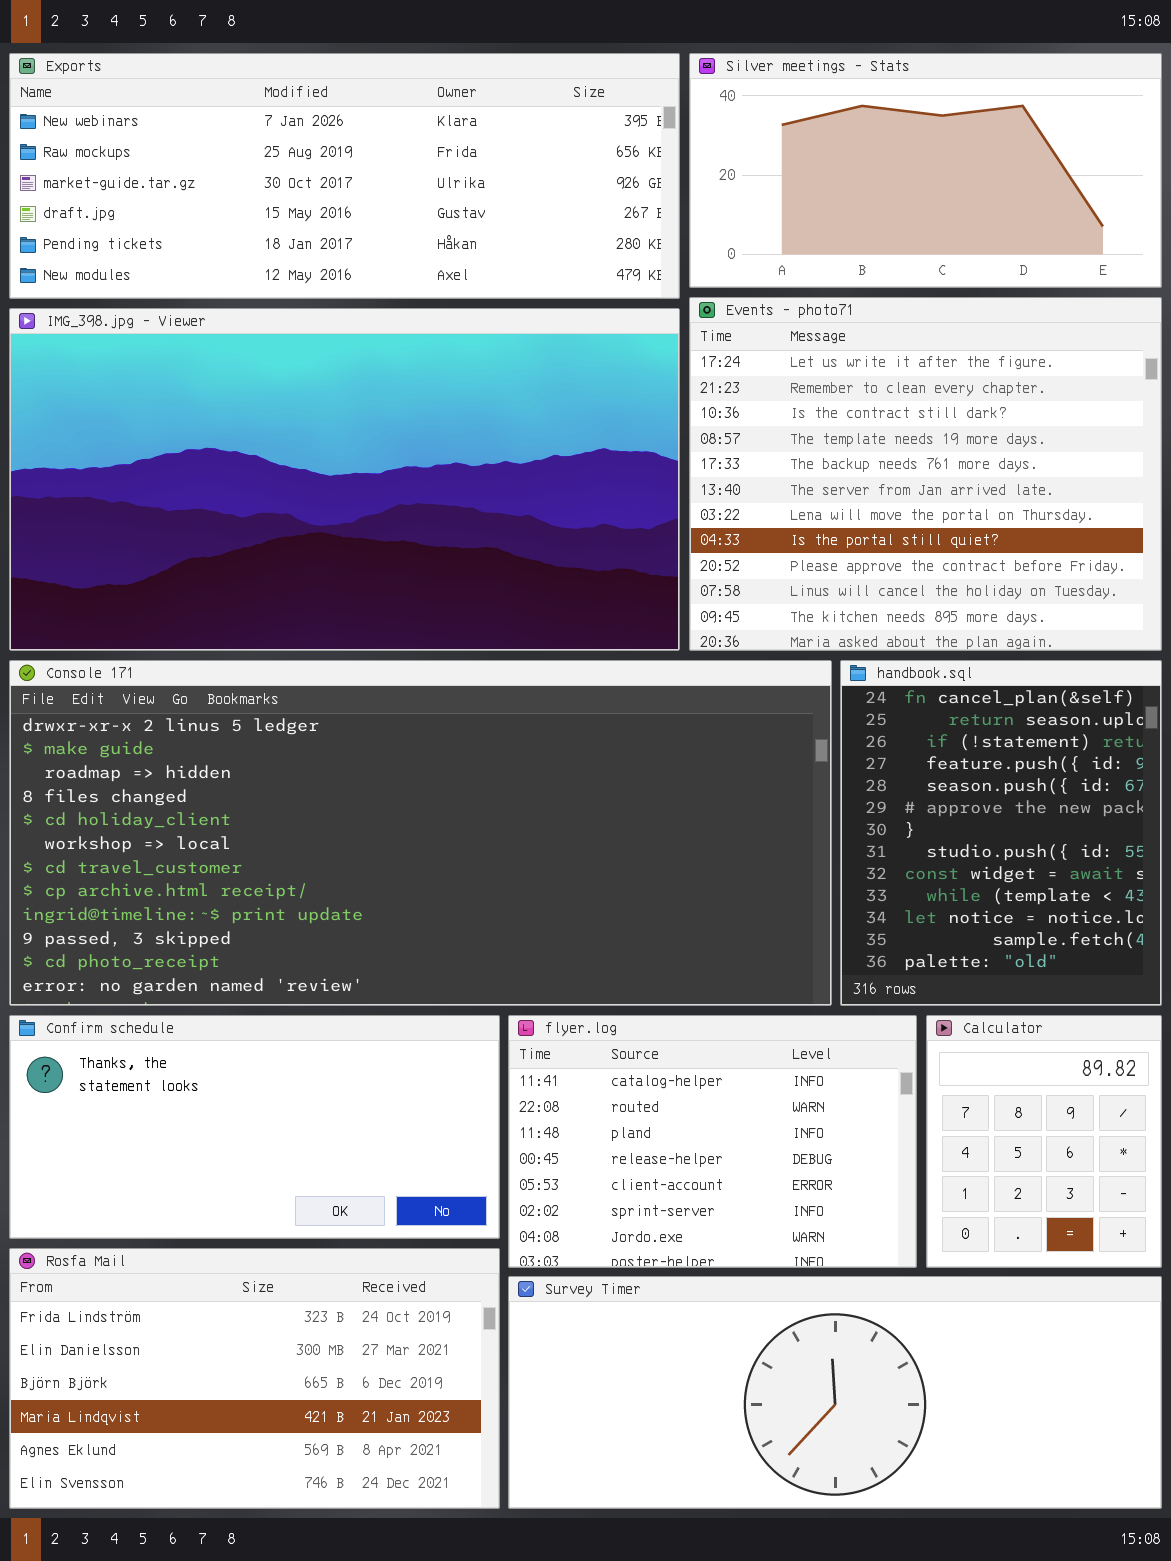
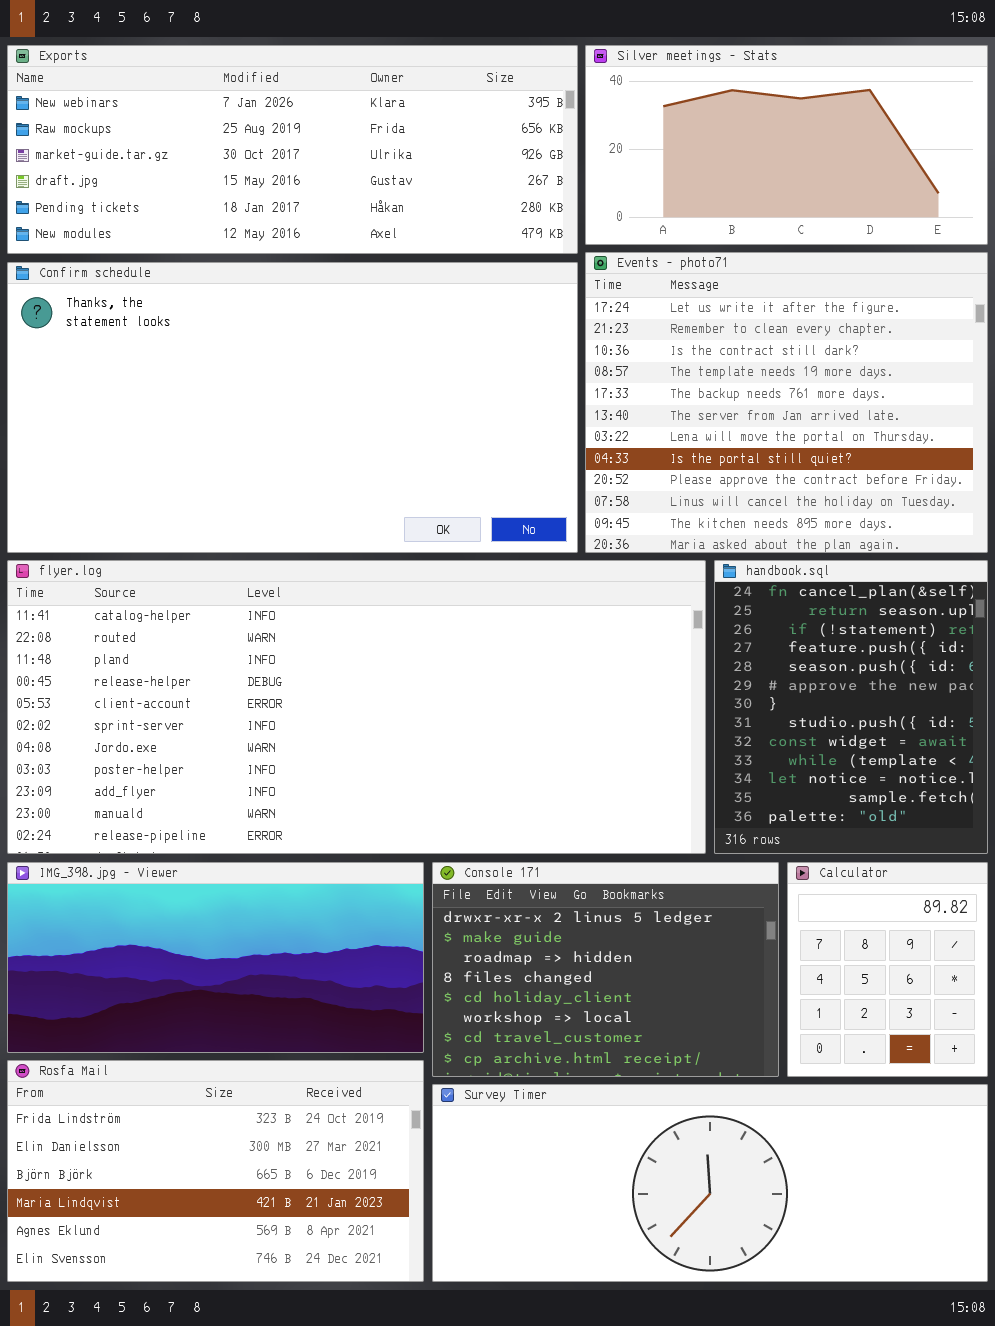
IMG_398.jpg - Viewer: [9,308,680,651] -> [7,862,424,1053], moved, resized
Console 171: [9,660,832,1006] -> [432,862,779,1077], moved, resized
Confirm schedule: [9,1015,500,1239] -> [7,262,578,553], moved, resized
flyer.log: [508,1015,917,1268] -> [7,560,706,854], moved, resized

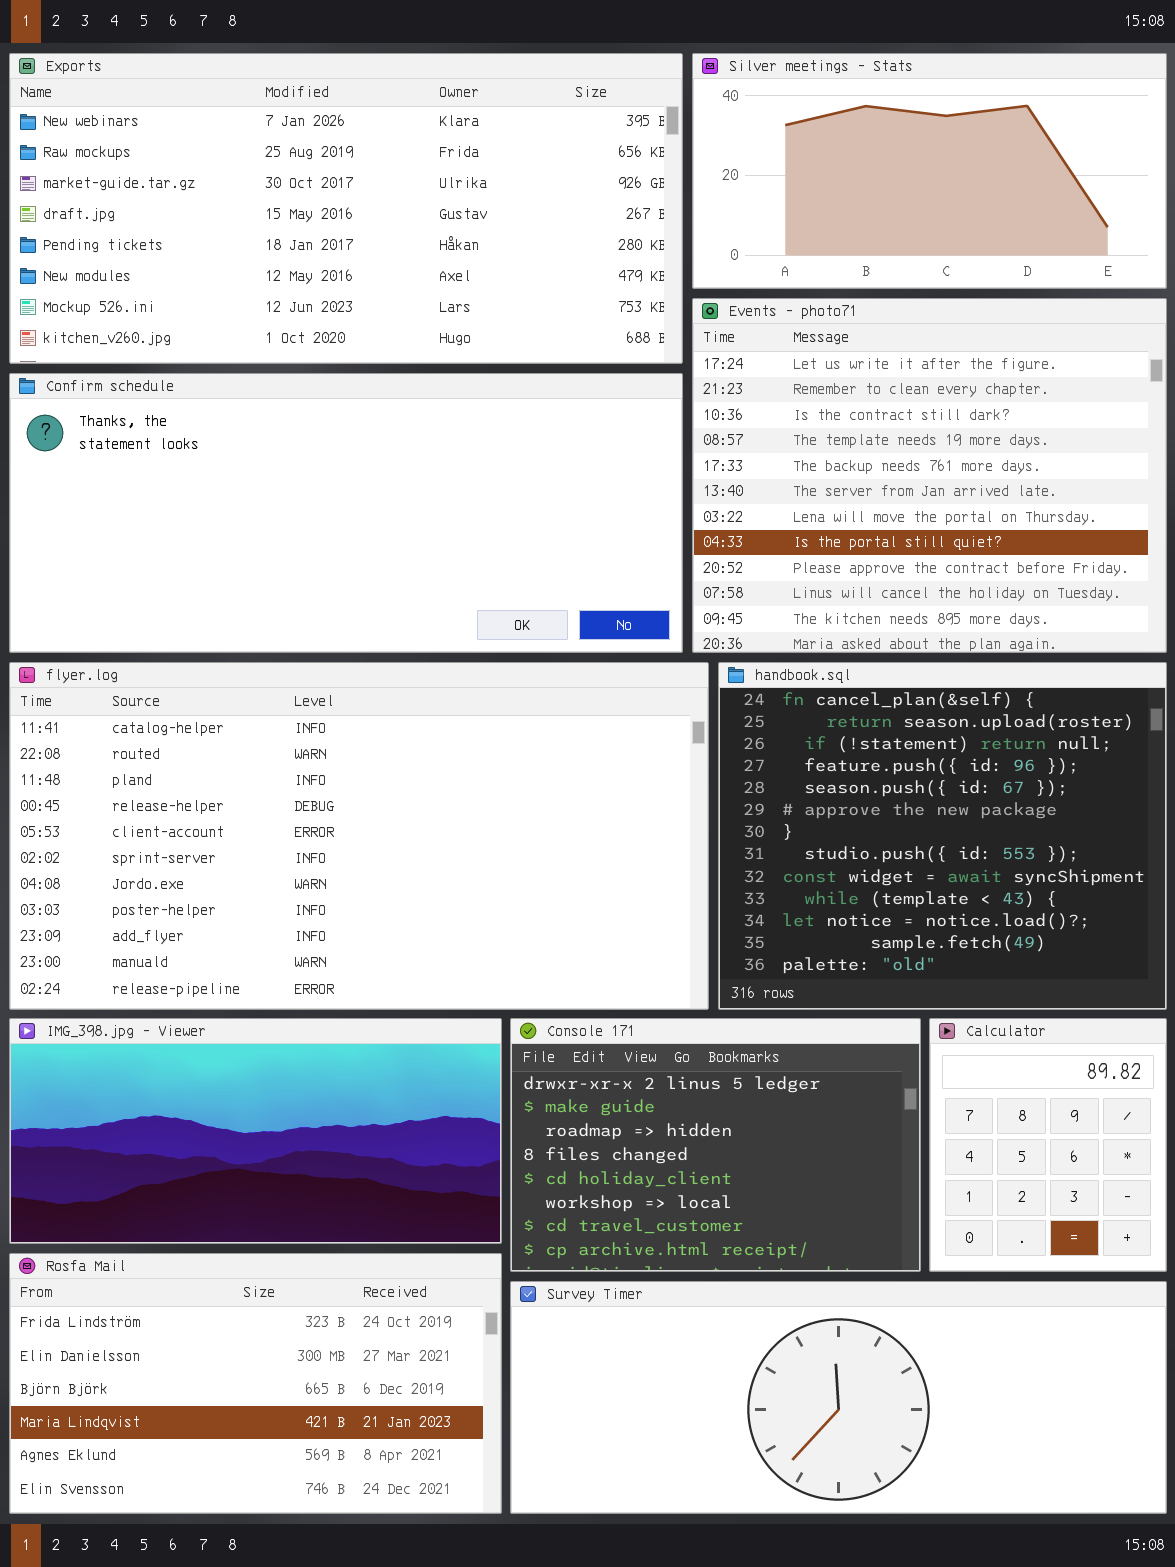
Exports: [7,45,578,254] -> [9,53,683,364], resized
Confirm schedule: [7,262,578,553] -> [9,373,683,653], resized
flyer.log: [7,560,706,854] -> [9,662,709,1010], resized
handbook.sql: [714,560,988,854] -> [718,662,1167,1010], resized

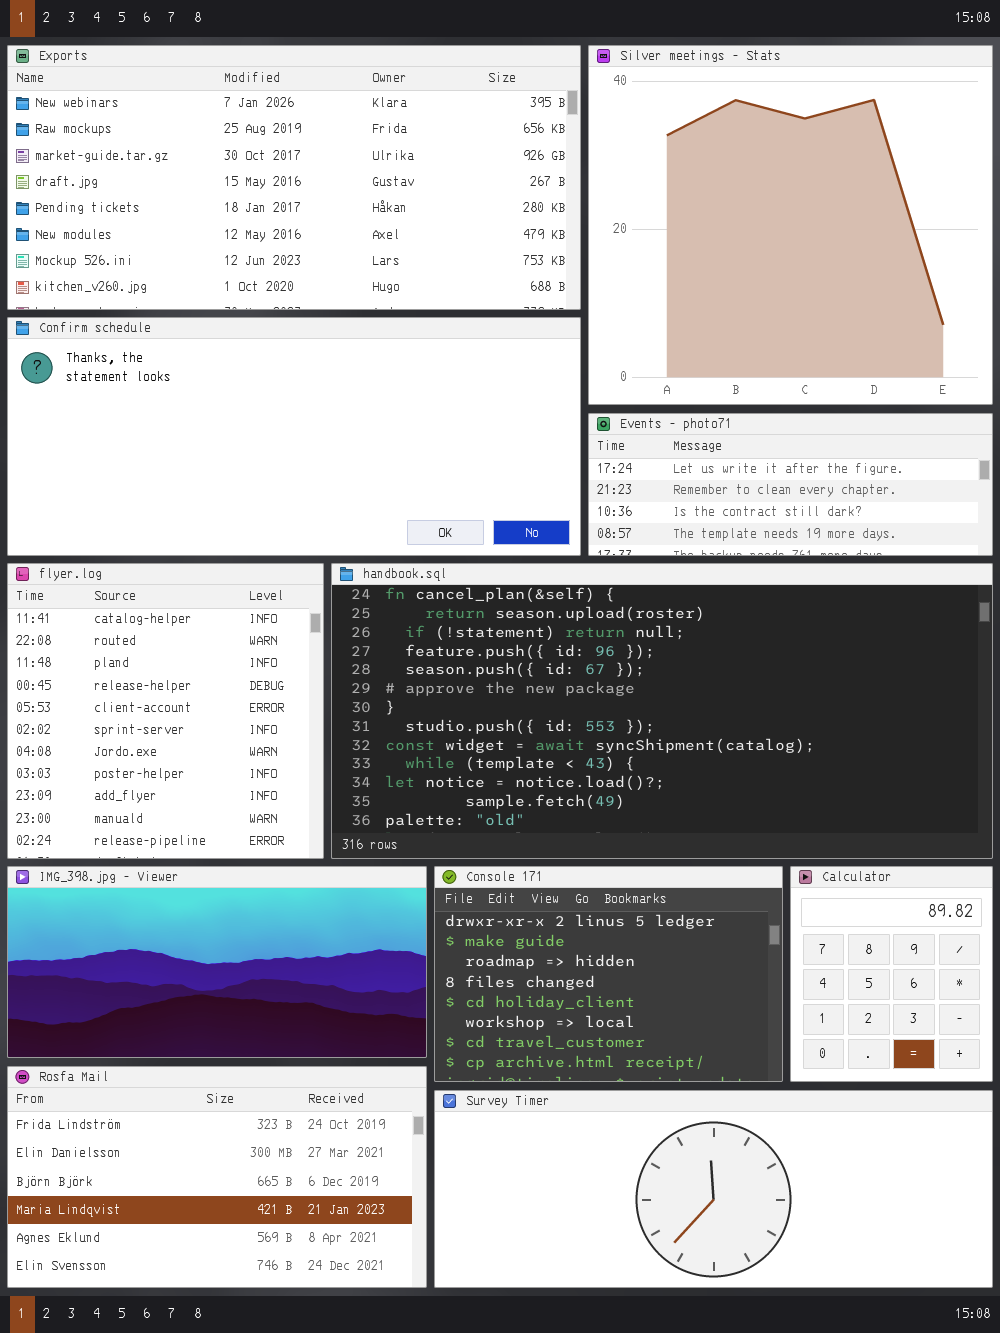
Silver meetings - Stats: [692,53,1167,289] -> [588,45,993,405], resized
Events - photo71: [692,298,1167,653] -> [588,413,993,556], resized
flyer.log: [9,662,709,1010] -> [7,563,324,859], resized
handbook.sql: [718,662,1167,1010] -> [331,563,993,859], resized

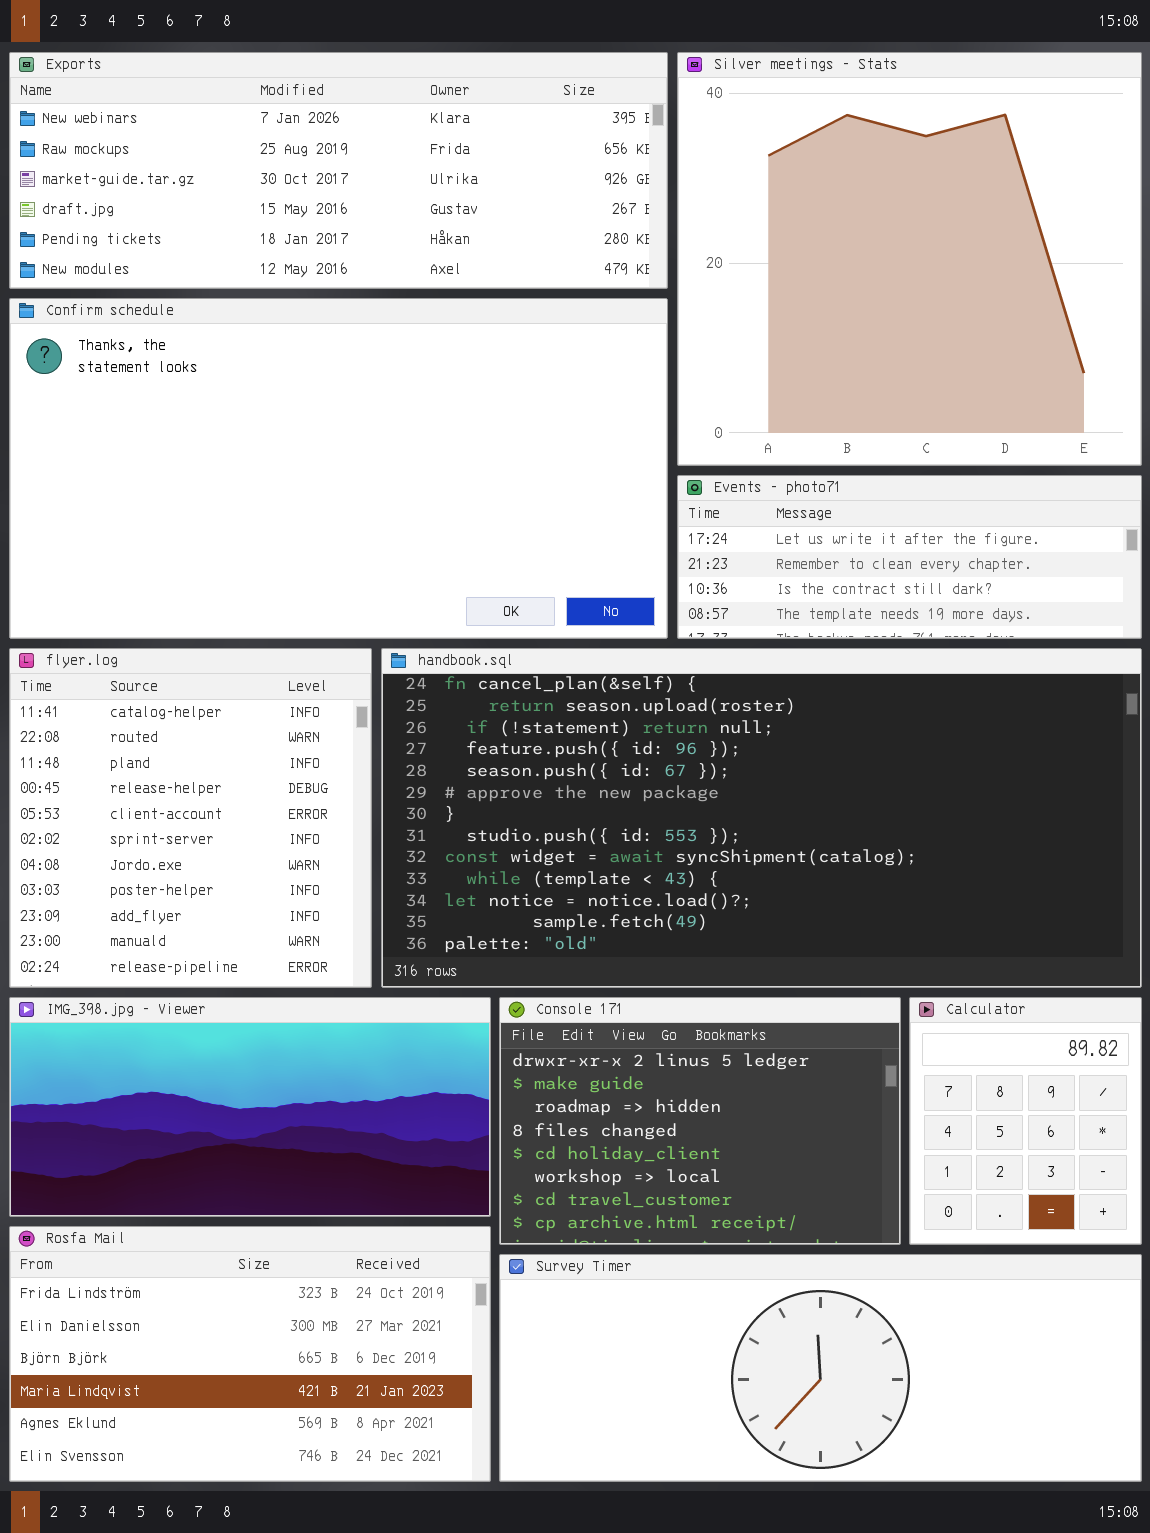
Exports: [7,45,581,310] -> [9,52,668,289], resized
Confirm schedule: [7,317,581,556] -> [9,298,668,639], resized

